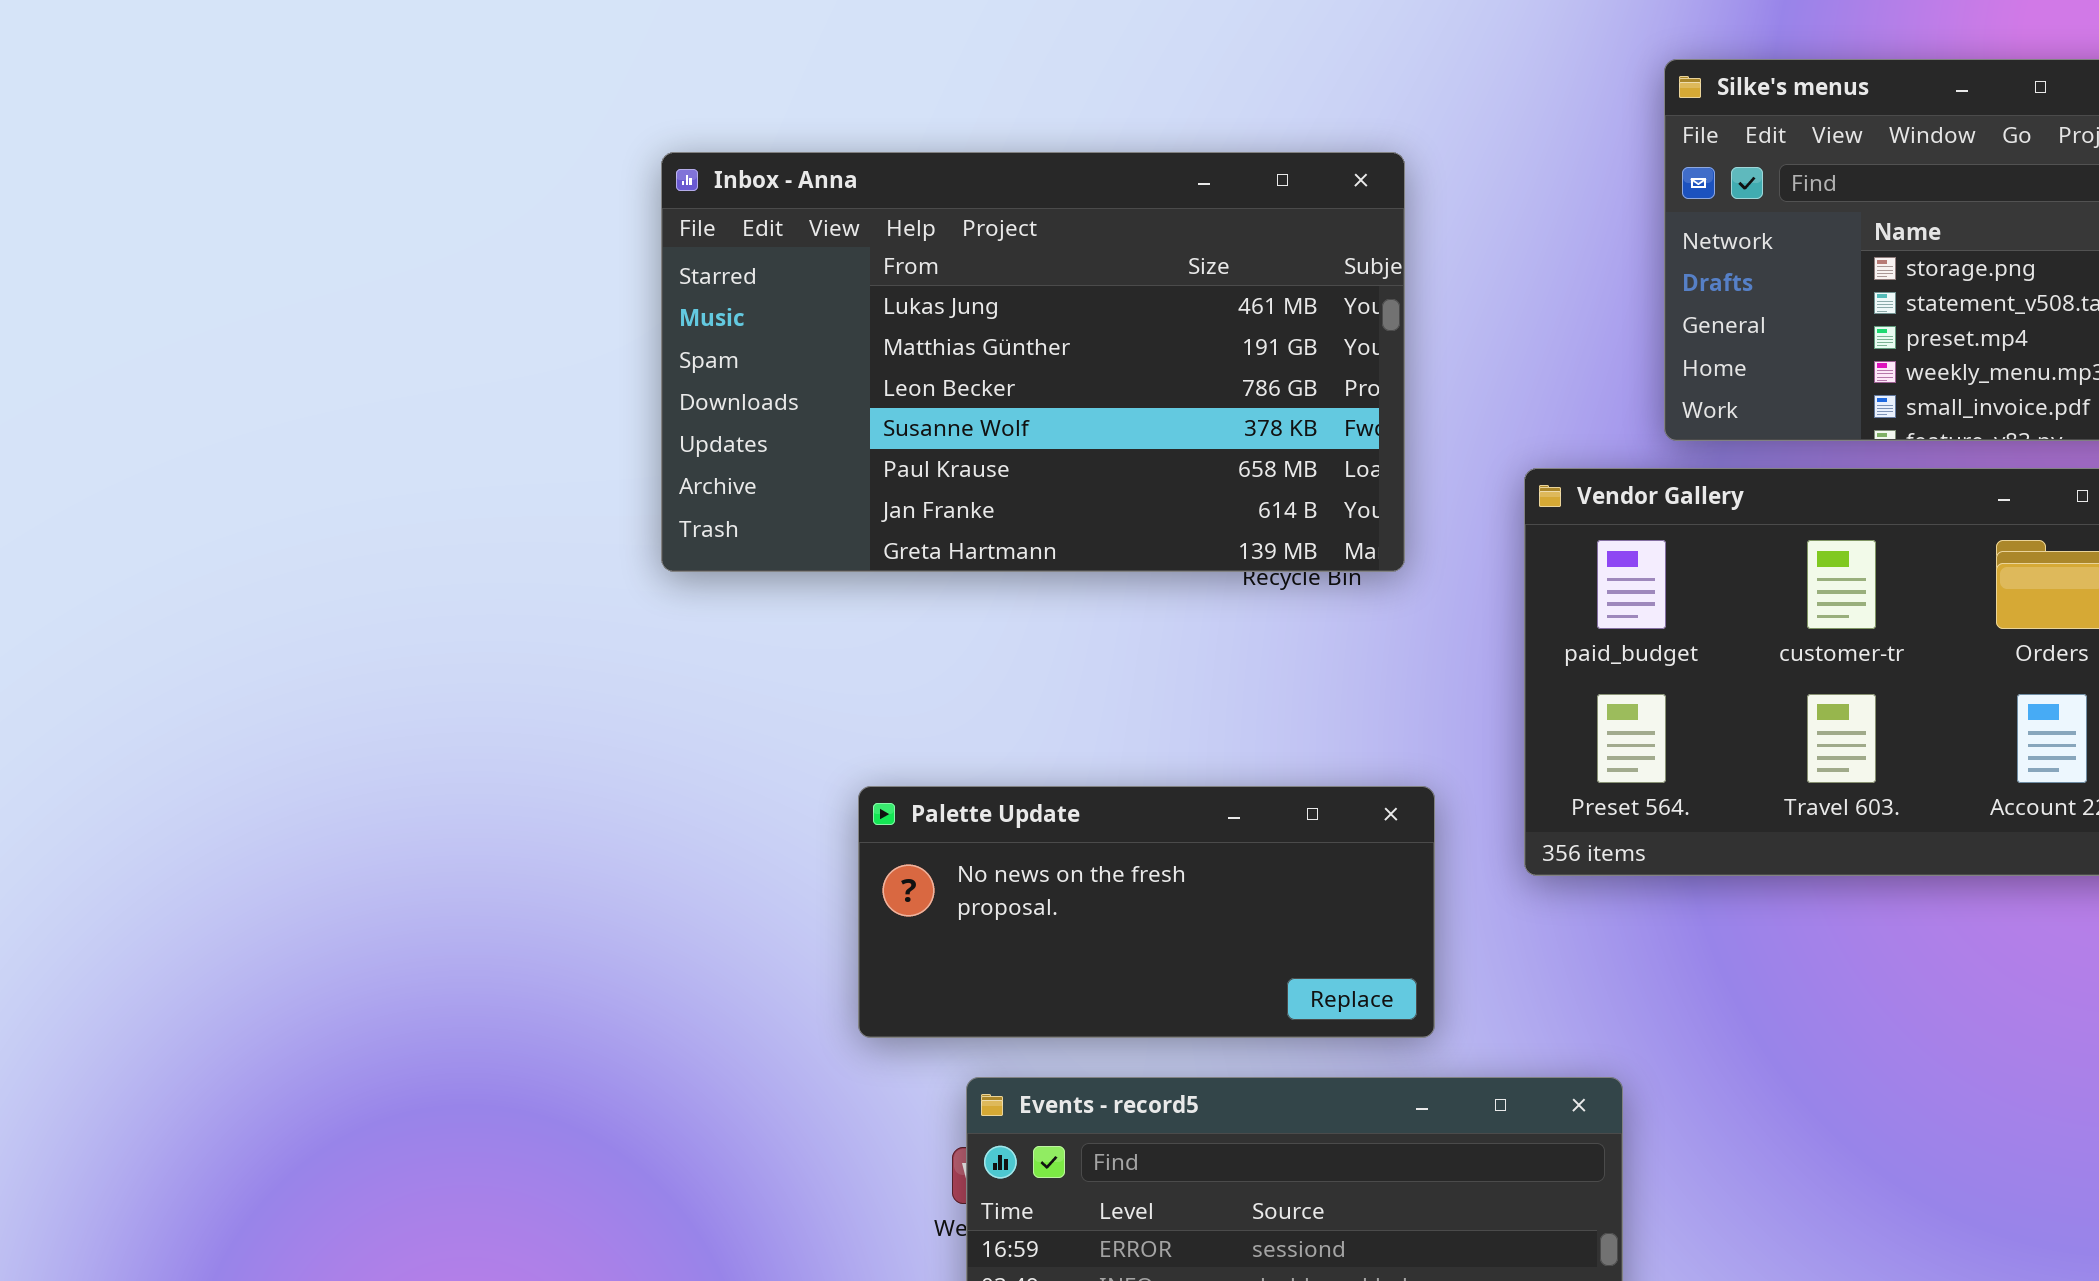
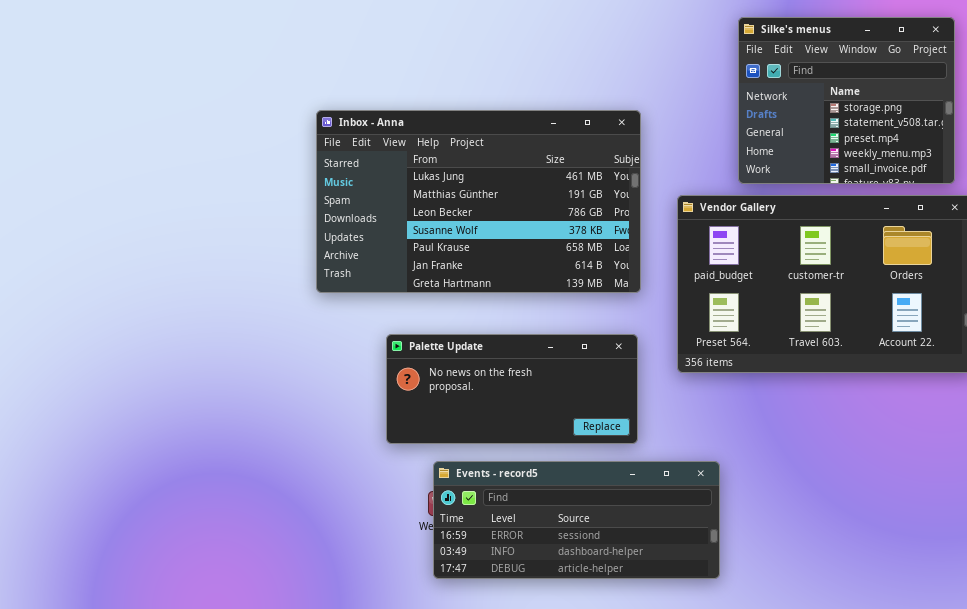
Inbox - Anna: [661,152,1405,572] -> [316,110,641,293], moved

